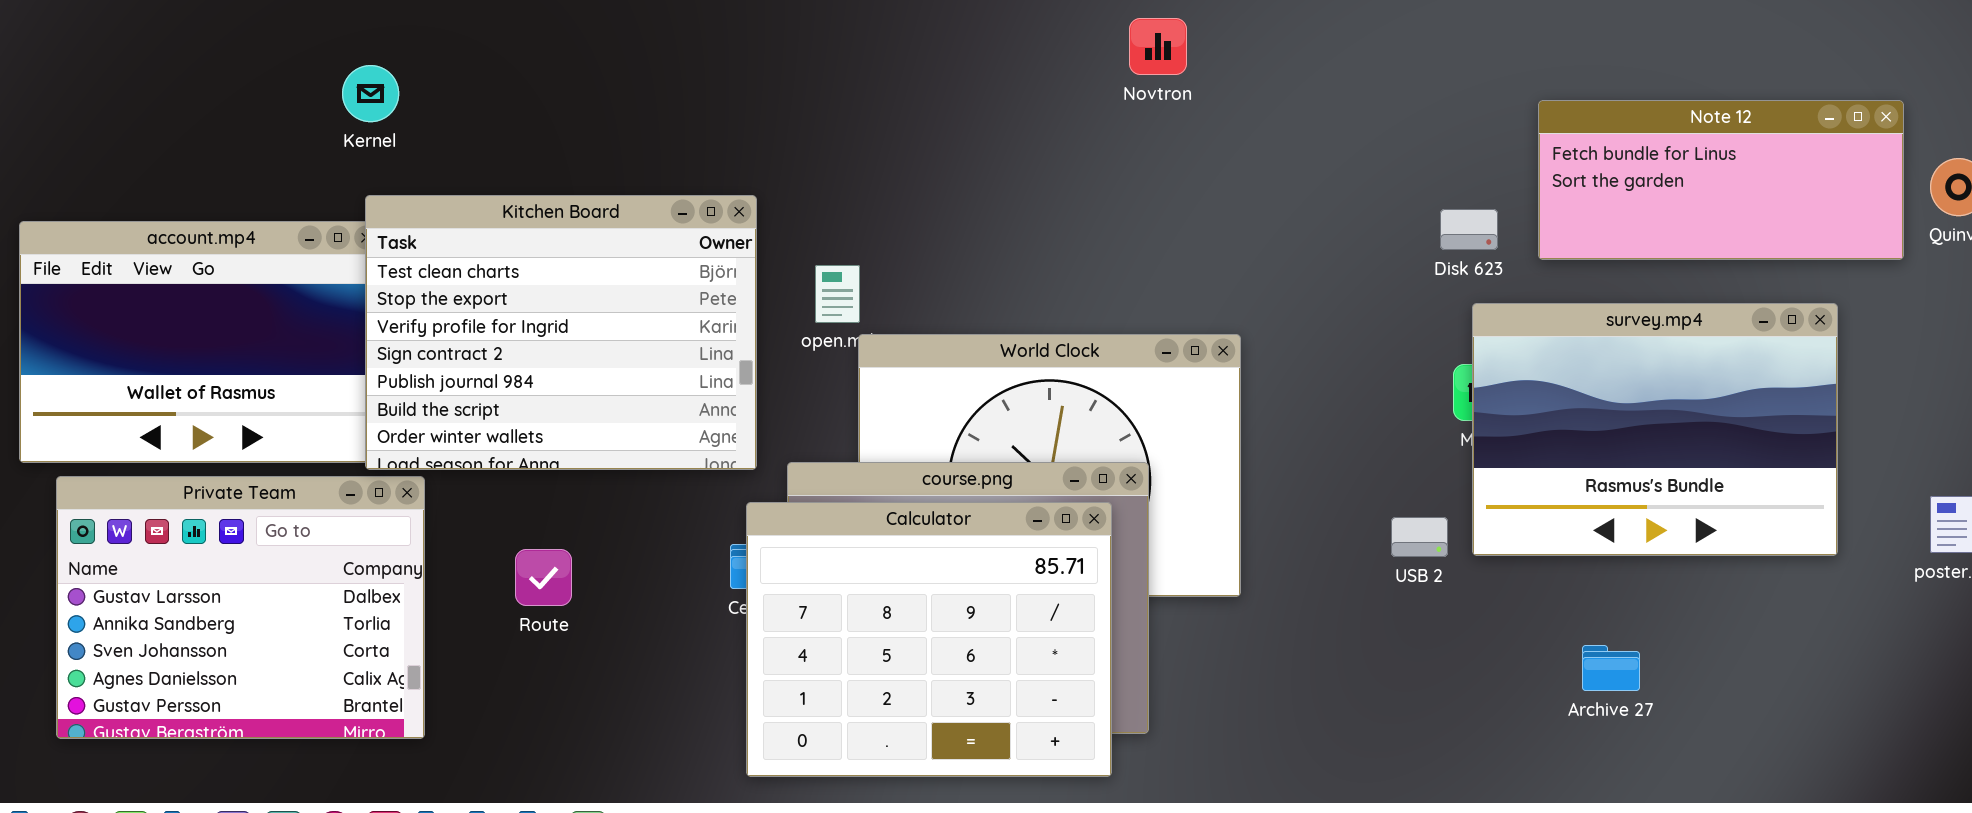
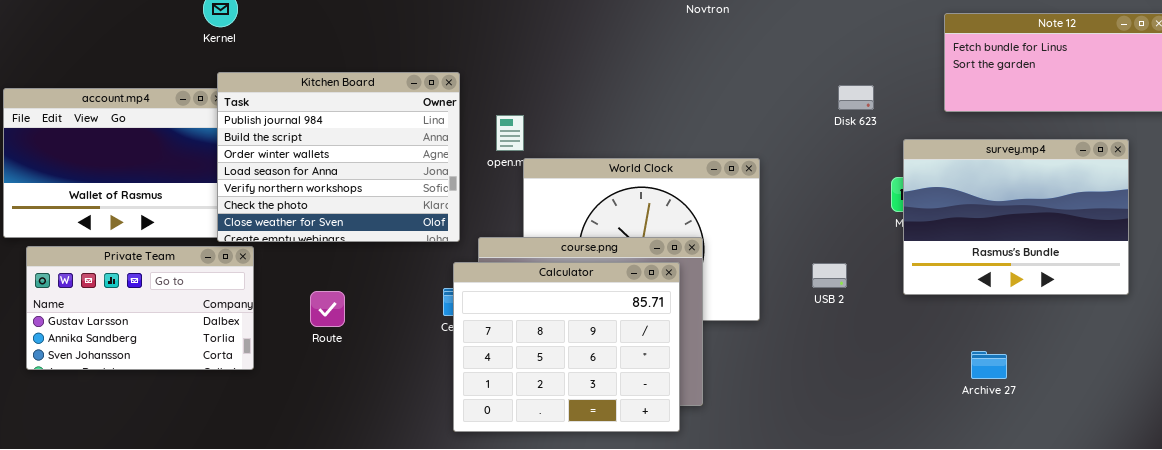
Kitchen Board: [365,195,757,470] -> [217,72,460,242], scrolled down 4 rows
Disk 623: [1440,209,1498,250] -> [838,85,874,110], moved
Private Team: [56,476,425,739] -> [26,246,254,370], resized
USB 2: [1391,517,1448,557] -> [812,263,847,288], moved

